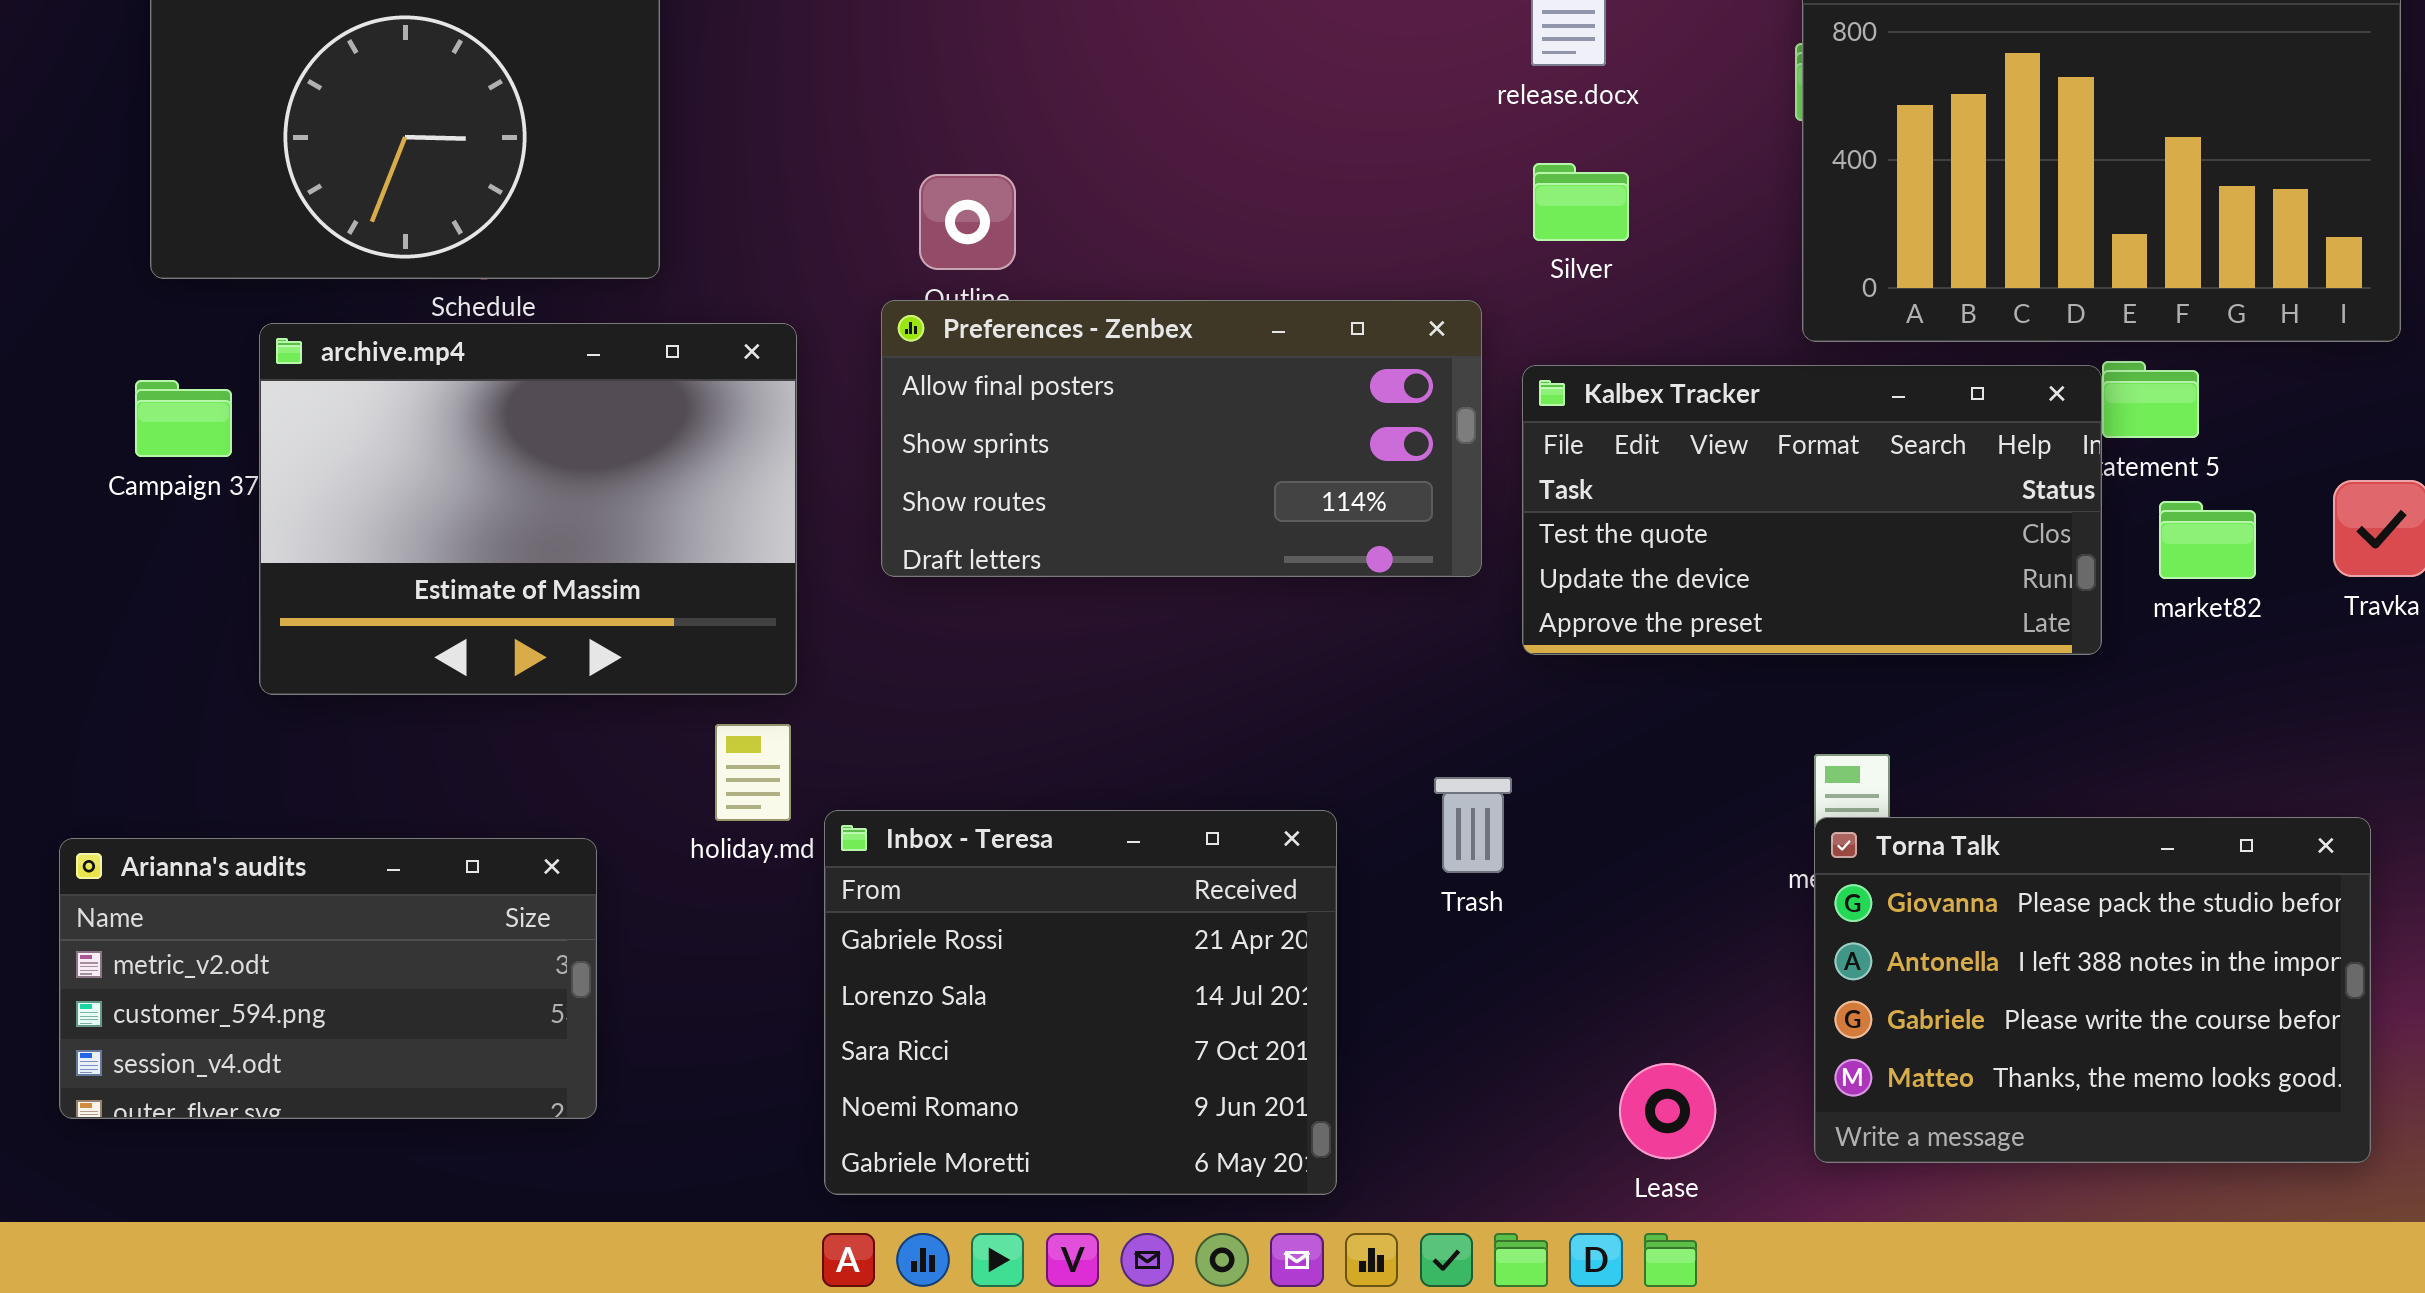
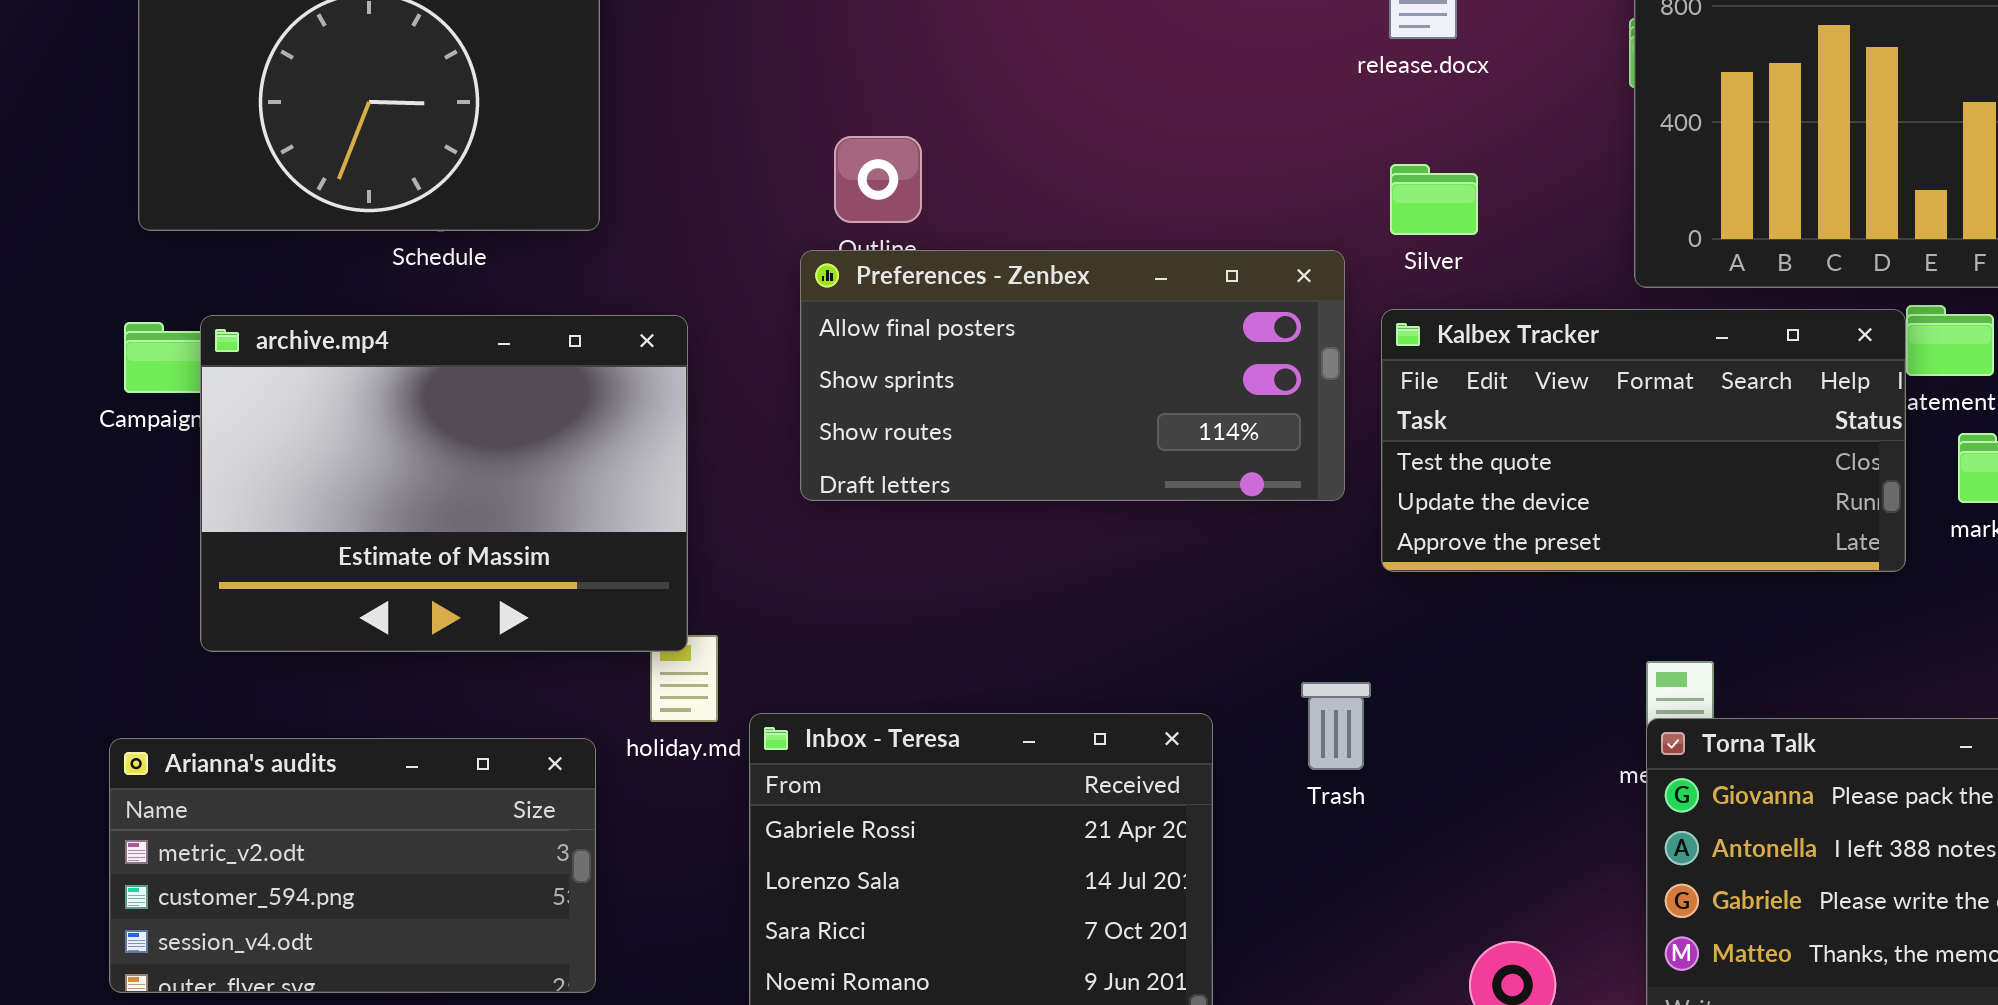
Silver: [1533,163,1629,241] -> [1390,164,1478,235], moved
archive.mp4: [259,323,797,695] -> [200,315,688,652], moved
Arianna's audits: [59,838,597,1119] -> [109,738,596,993], moved

